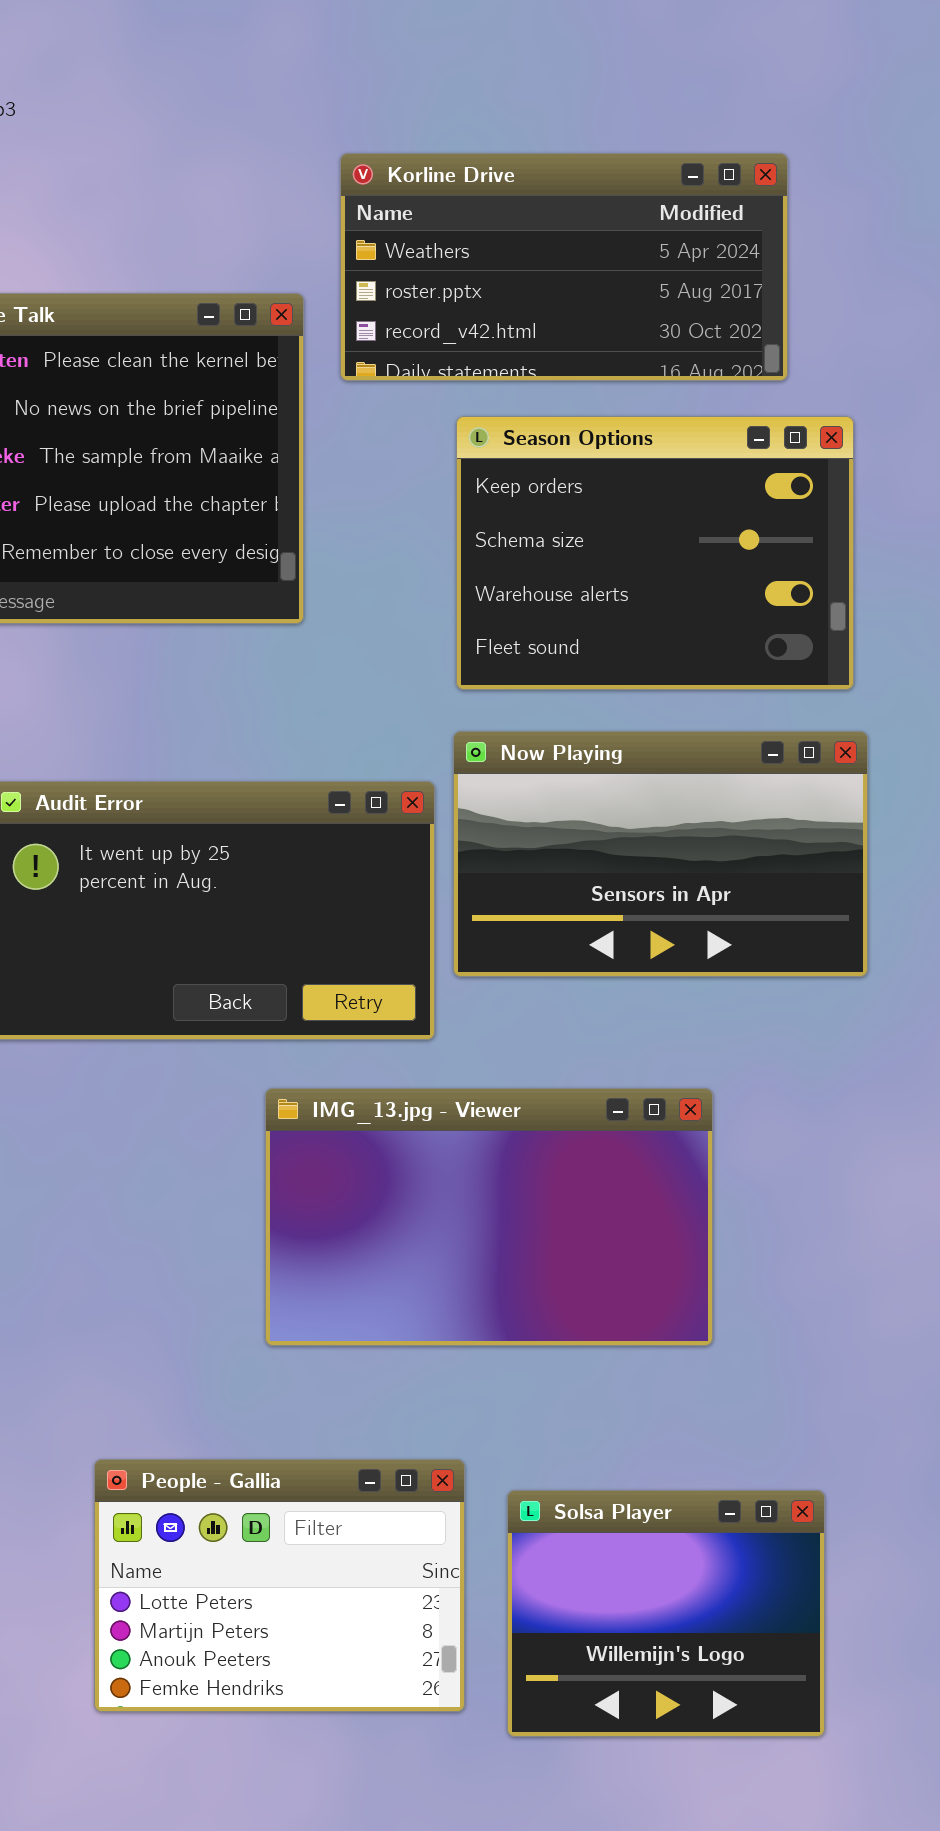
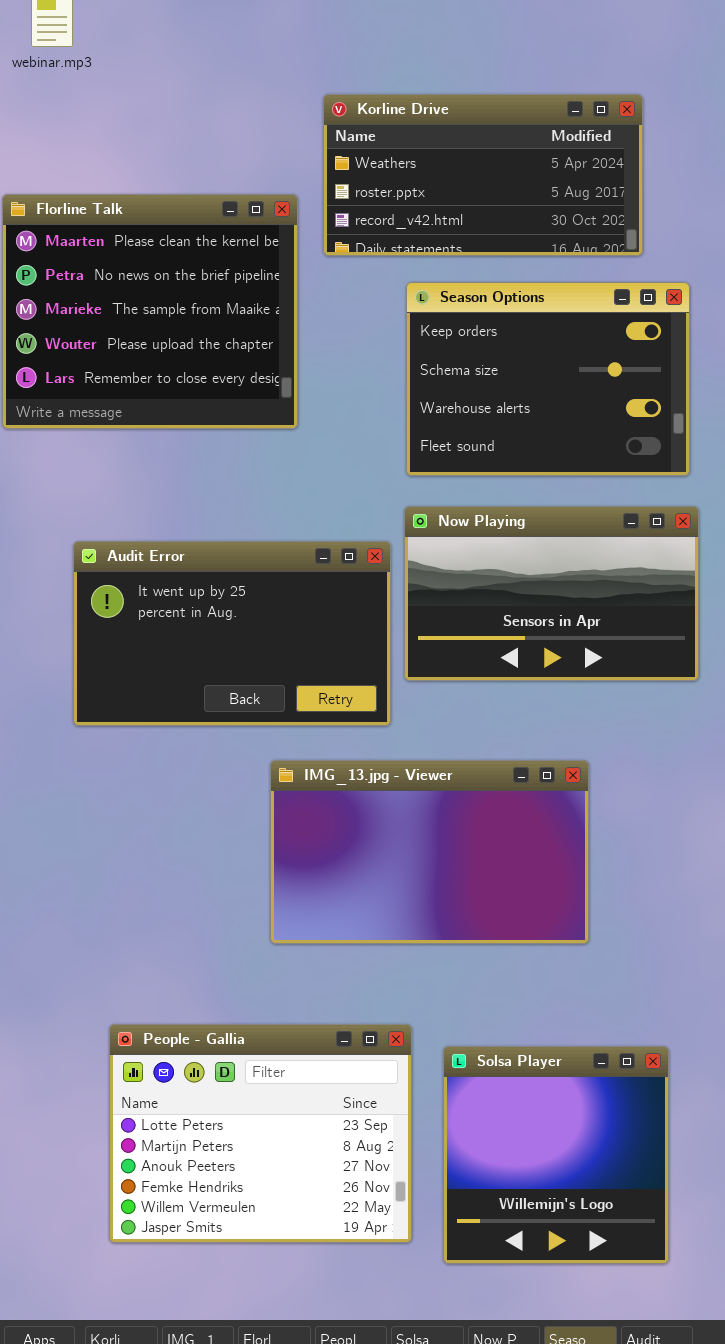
People - Gallia: [94,1459,465,1712] -> [109,1024,412,1243], resized
Solsa Player: [507,1490,825,1737] -> [443,1046,669,1264], resized

